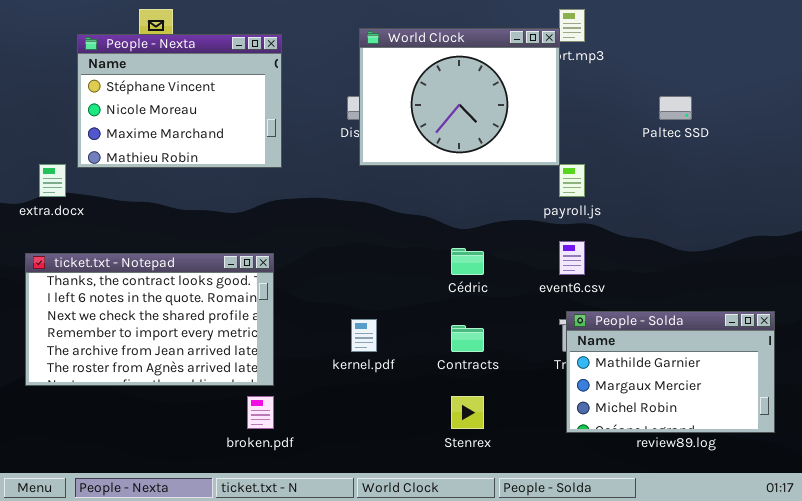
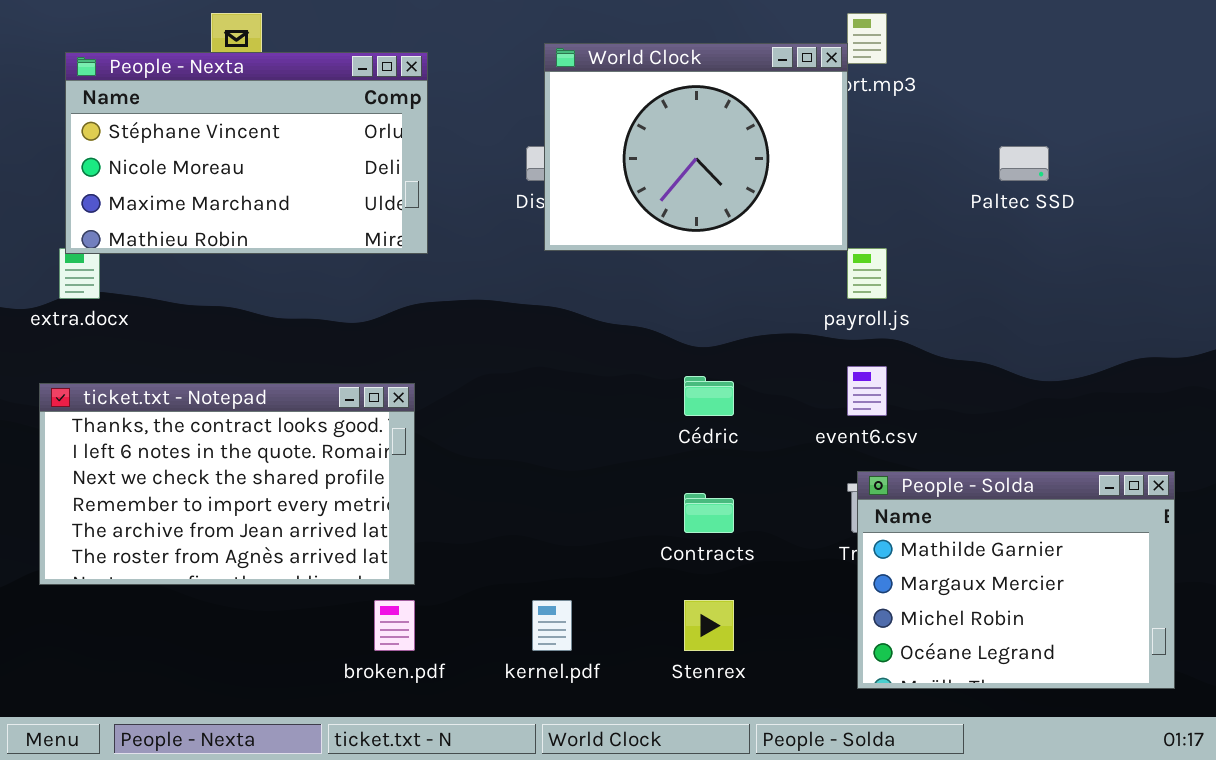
People - Nexta: [77,34,282,168] -> [65,52,428,254], resized
People - Solda: [566,311,775,433] -> [857,471,1175,689], resized
kernel.pdf: [351,319,377,352] -> [532,600,572,651], moved

